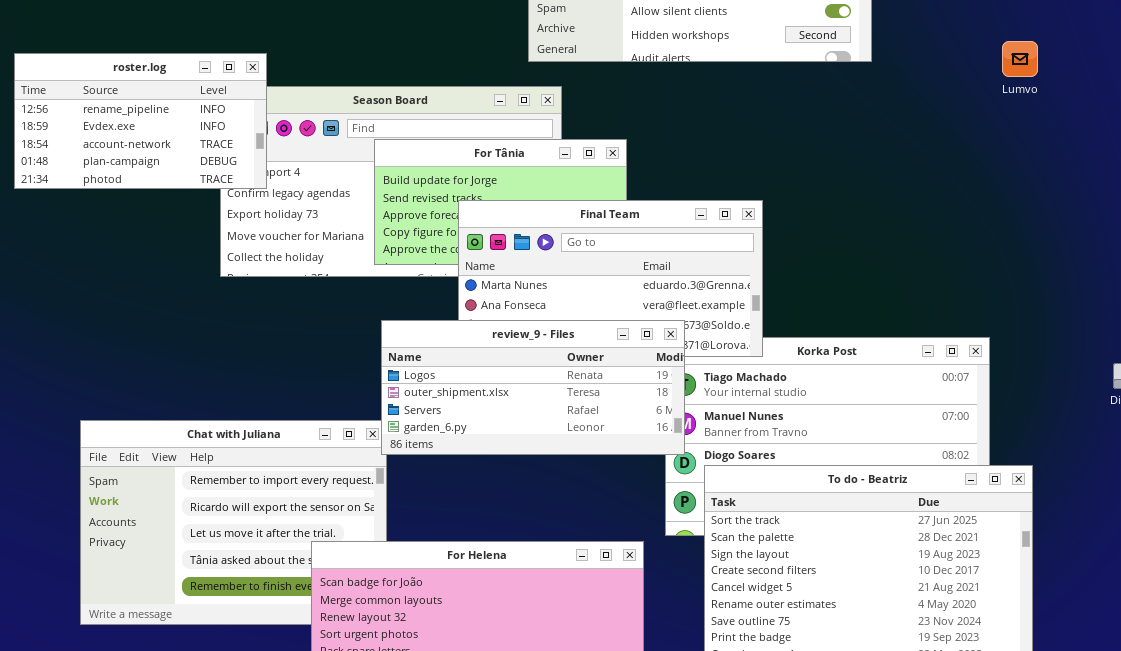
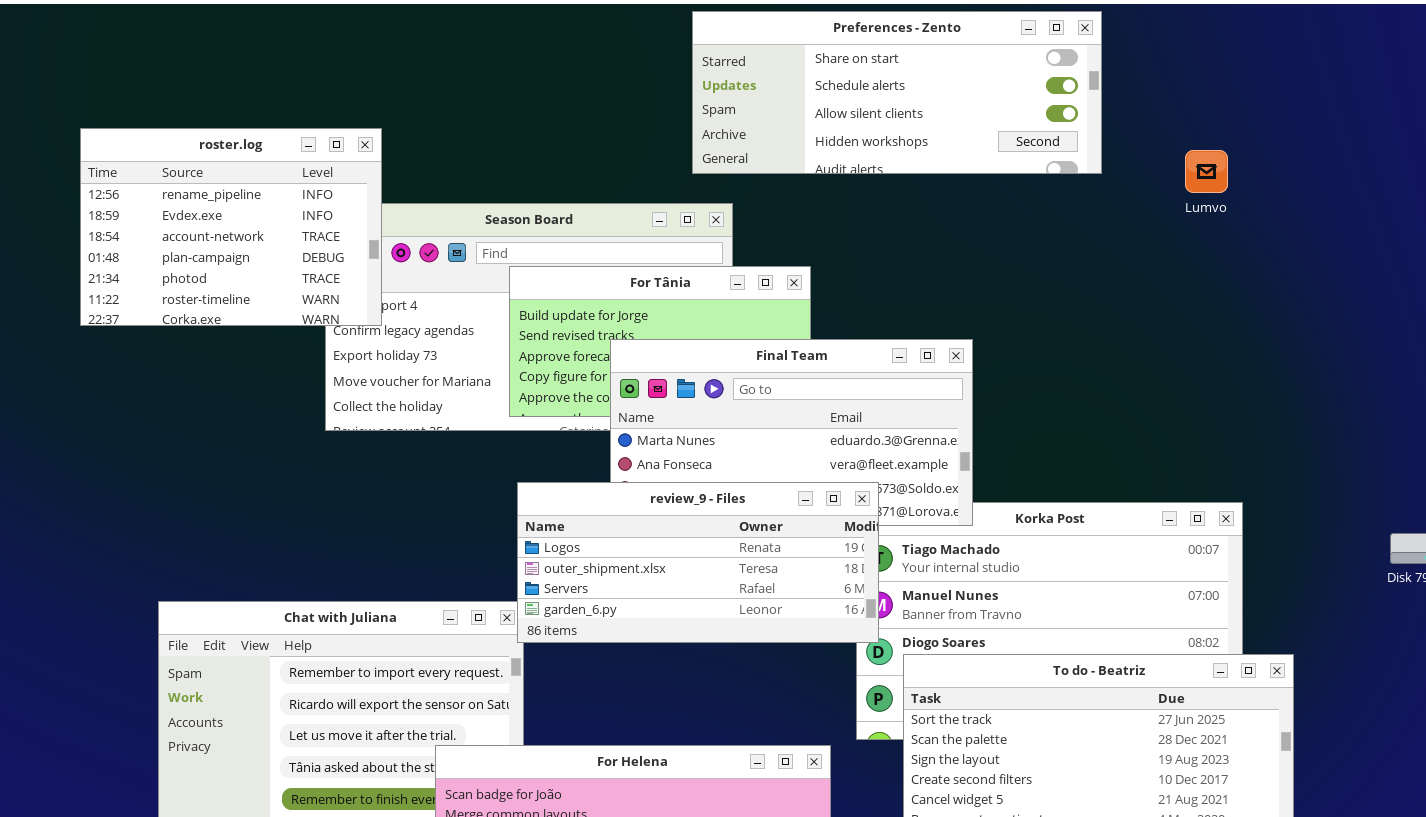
Lumvo: [1002,41,1038,77] -> [1185,150,1228,193], moved
roster.log: [14,53,267,189] -> [80,128,382,326], resized

